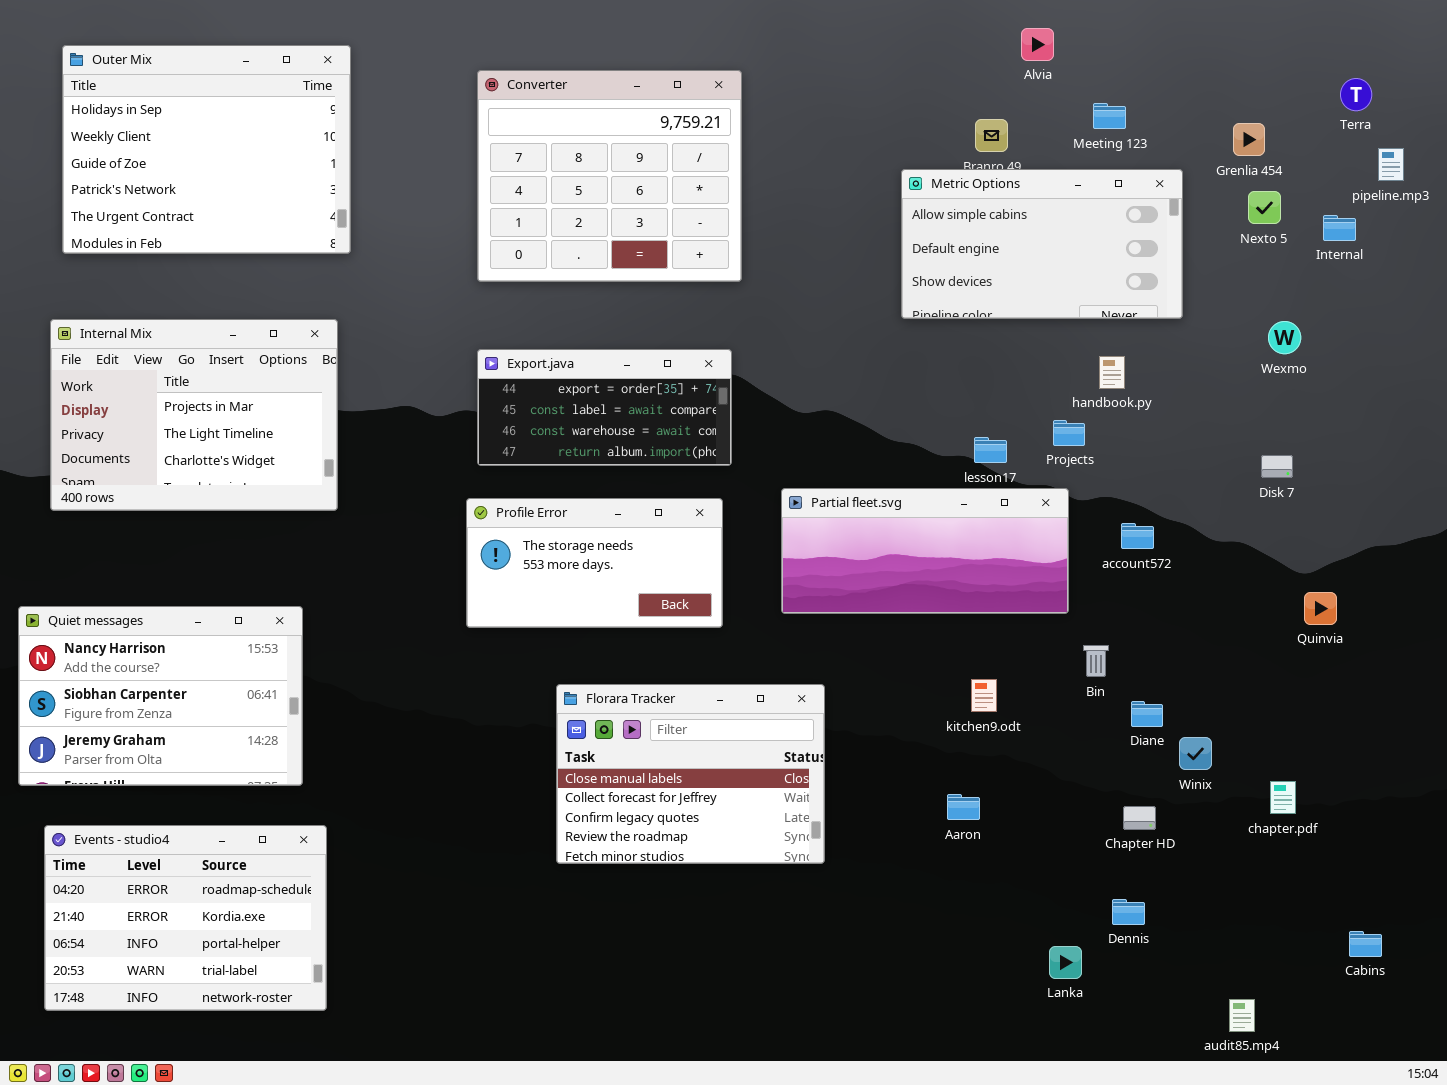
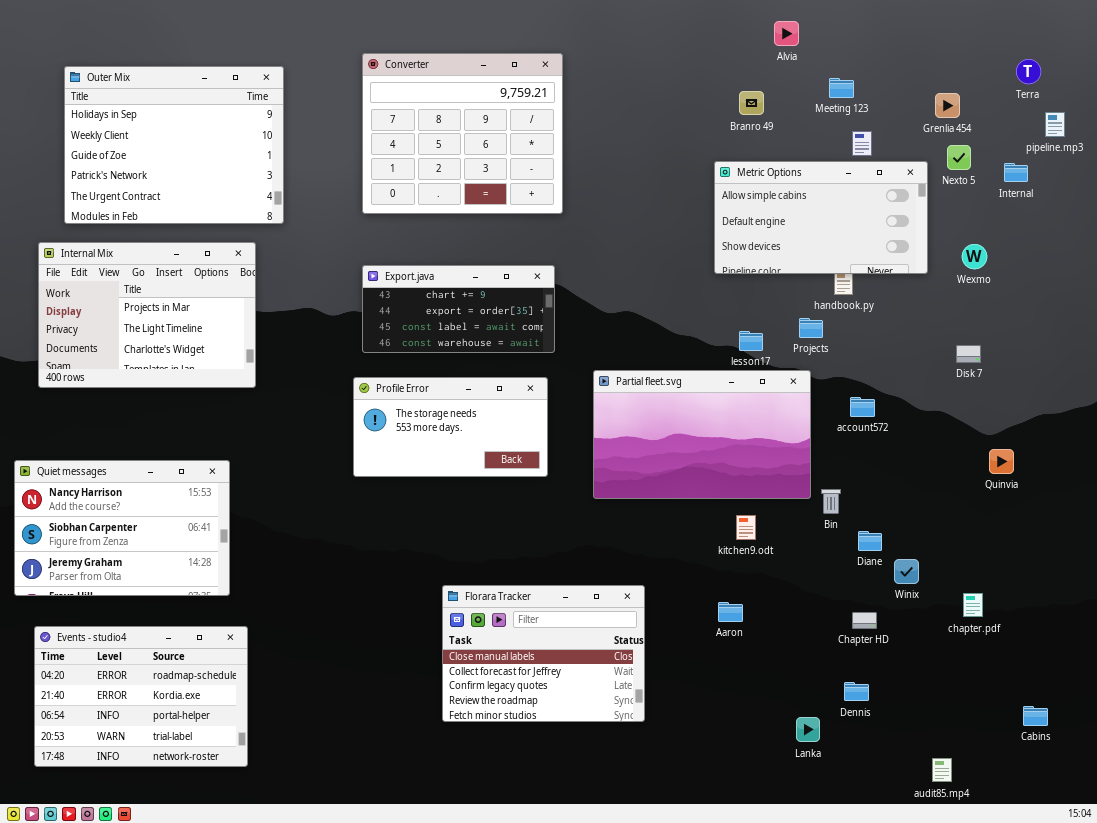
Outer Mix: [62,45,351,254] -> [64,66,284,224], moved
Metric Options: [901,169,1183,319] -> [714,161,928,274], moved
Export.java: [477,349,732,466] -> [362,265,555,353], scrolled up 1 row
Partial fleet.svg: [781,488,1069,614] -> [593,370,811,499], resized
Florara Tracker: [556,684,825,864] -> [442,585,645,722], moved

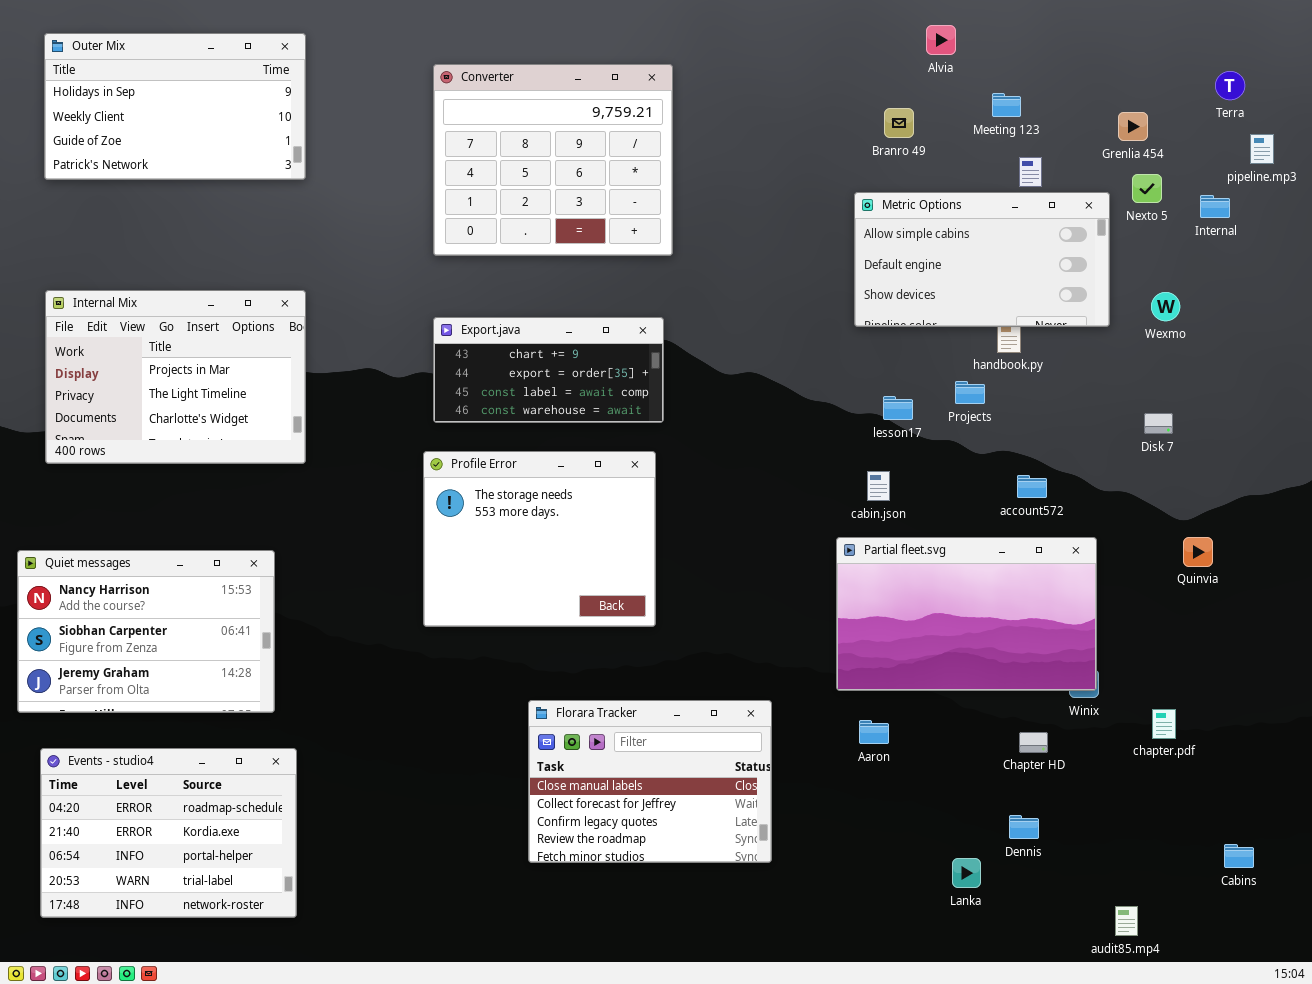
Outer Mix: [64,66,284,224] -> [44,33,306,180], moved, resized
Partial fleet.svg: [593,370,811,499] -> [836,537,1097,691], moved
Profile Error: [353,377,548,477] -> [423,451,656,627], resized

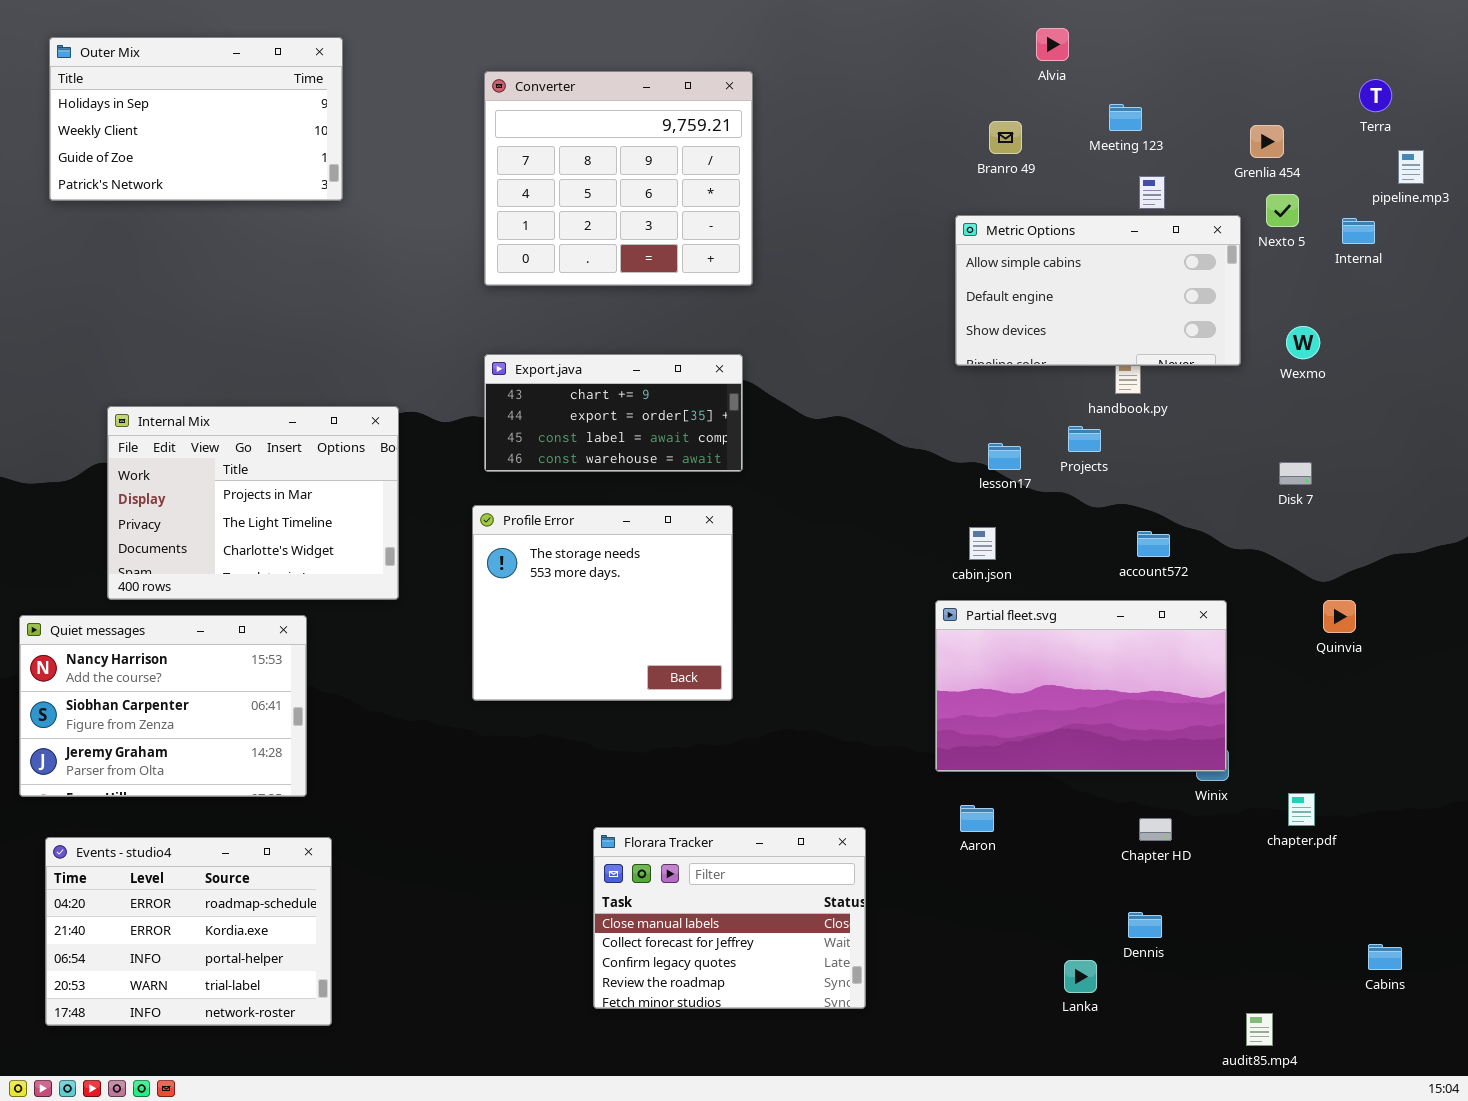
Internal Mix: [45,290,306,464] -> [107,406,399,600], moved
Florara Tracker: [528,700,772,863] -> [593,827,866,1009], moved

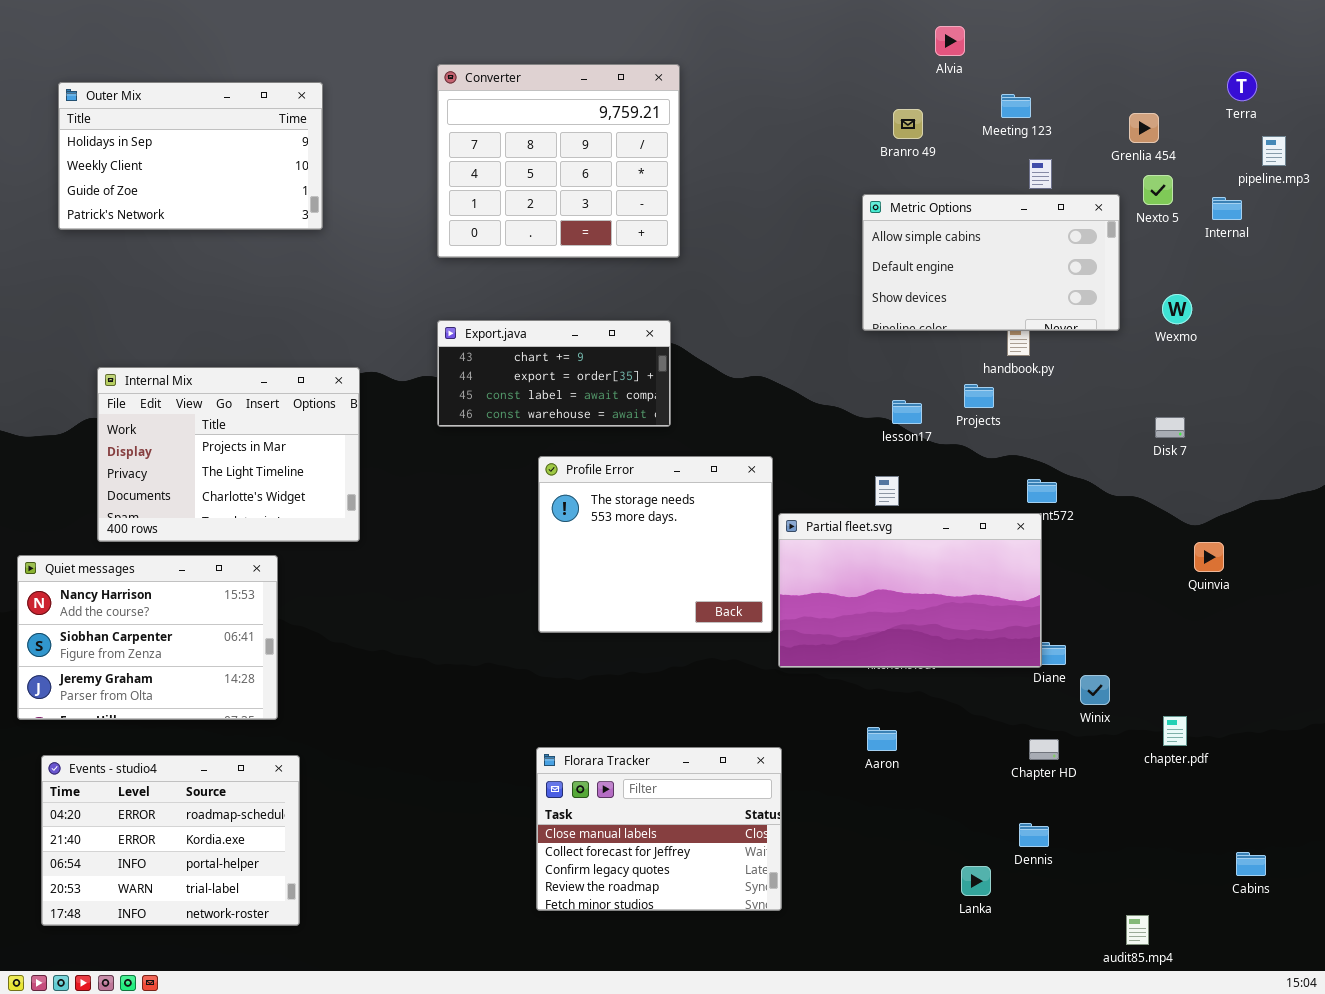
Outer Mix: [49,37,343,201] -> [58,82,323,230], moved
Profile Error: [472,505,733,701] -> [538,456,773,633], moved
Partial fleet.svg: [935,600,1227,772] -> [778,513,1042,668], moved

